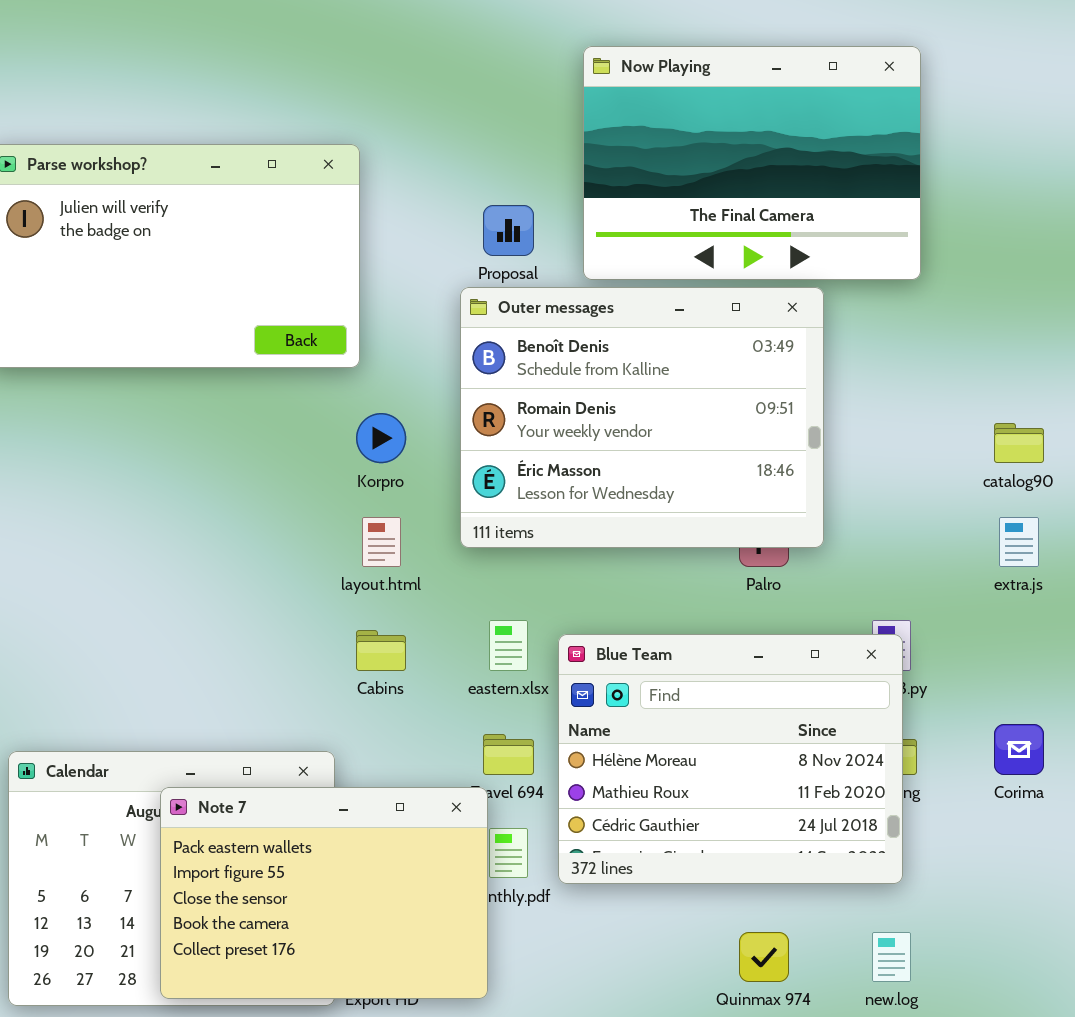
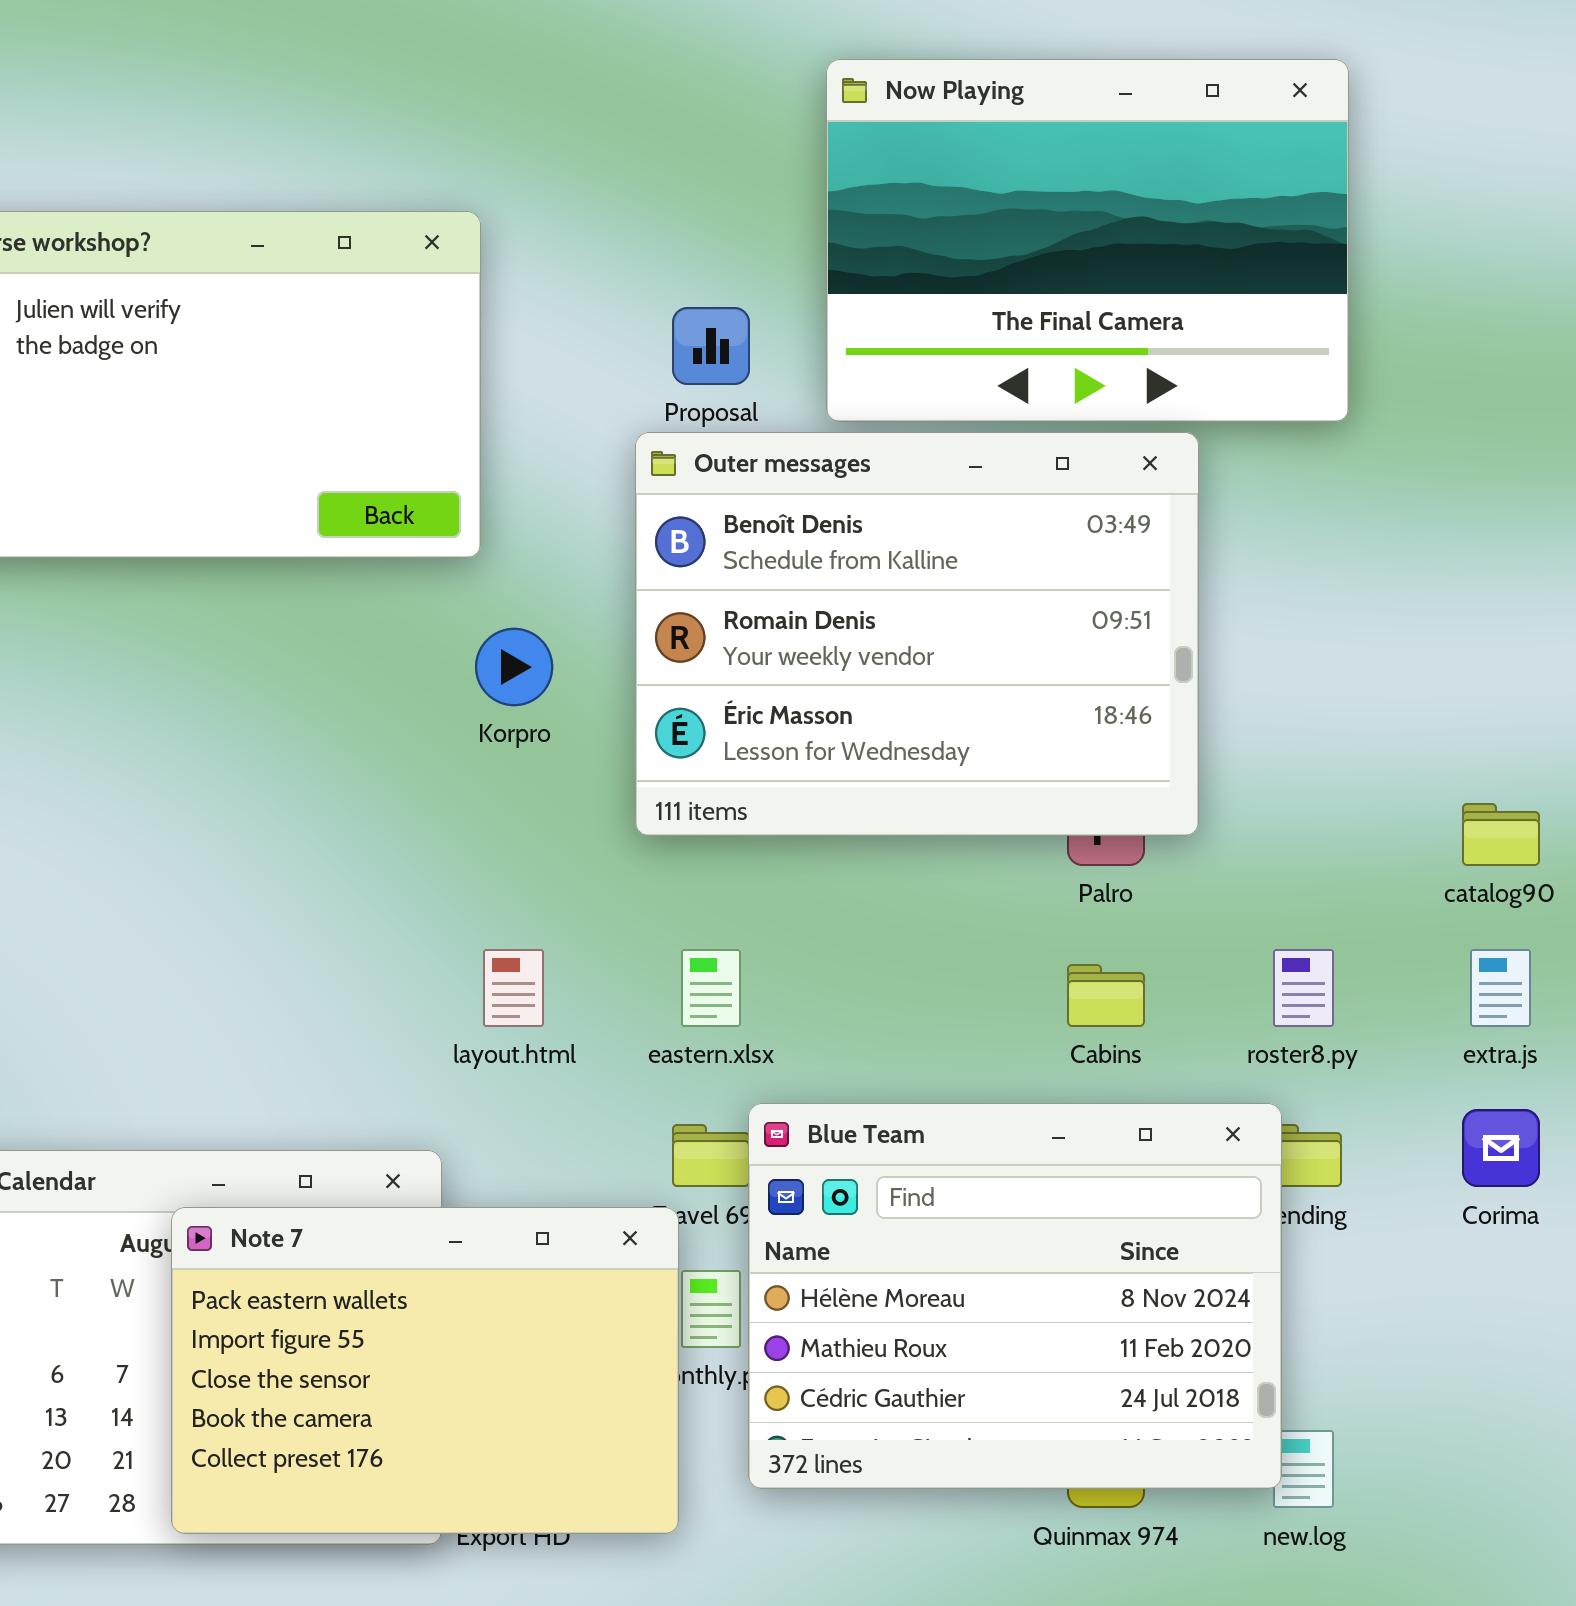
catalog90: [994,423,1044,463] -> [1462,803,1540,866], moved
layout.html: [362,517,401,567] -> [483,949,544,1027], moved
extra.js: [999,517,1039,567] -> [1470,949,1531,1027], moved
Cabins: [356,630,406,671] -> [1067,964,1145,1027], moved
Blue Team: [558,634,903,884] -> [748,1103,1282,1489], moved

